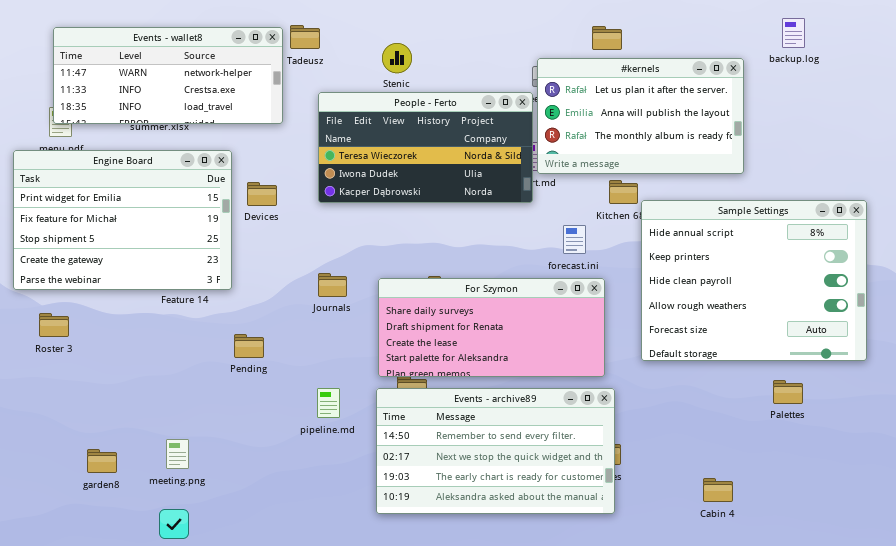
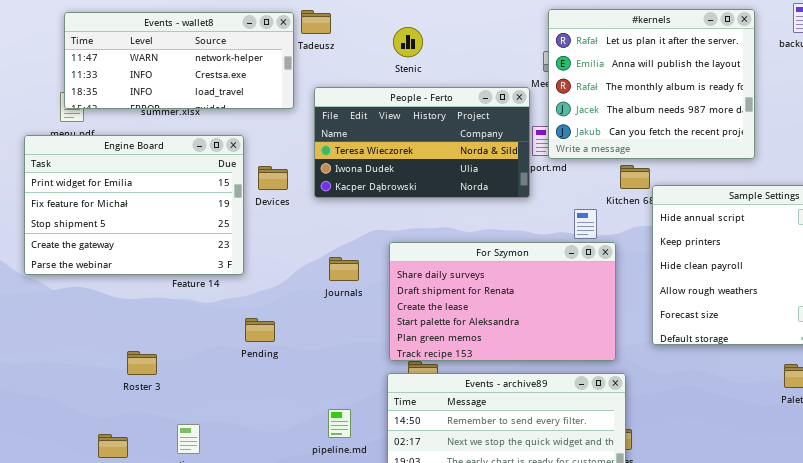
#kernels: [537,58,744,174] -> [548,9,755,159], resized
People - Ferto: [318,92,533,203] -> [314,87,530,198], moved
For Szymon: [378,278,605,377] -> [389,242,616,361], resized
Roster 3: [39,313,69,337] -> [127,351,157,375], moved
pipeline.md: [317,388,340,418] -> [328,409,351,438], moved

